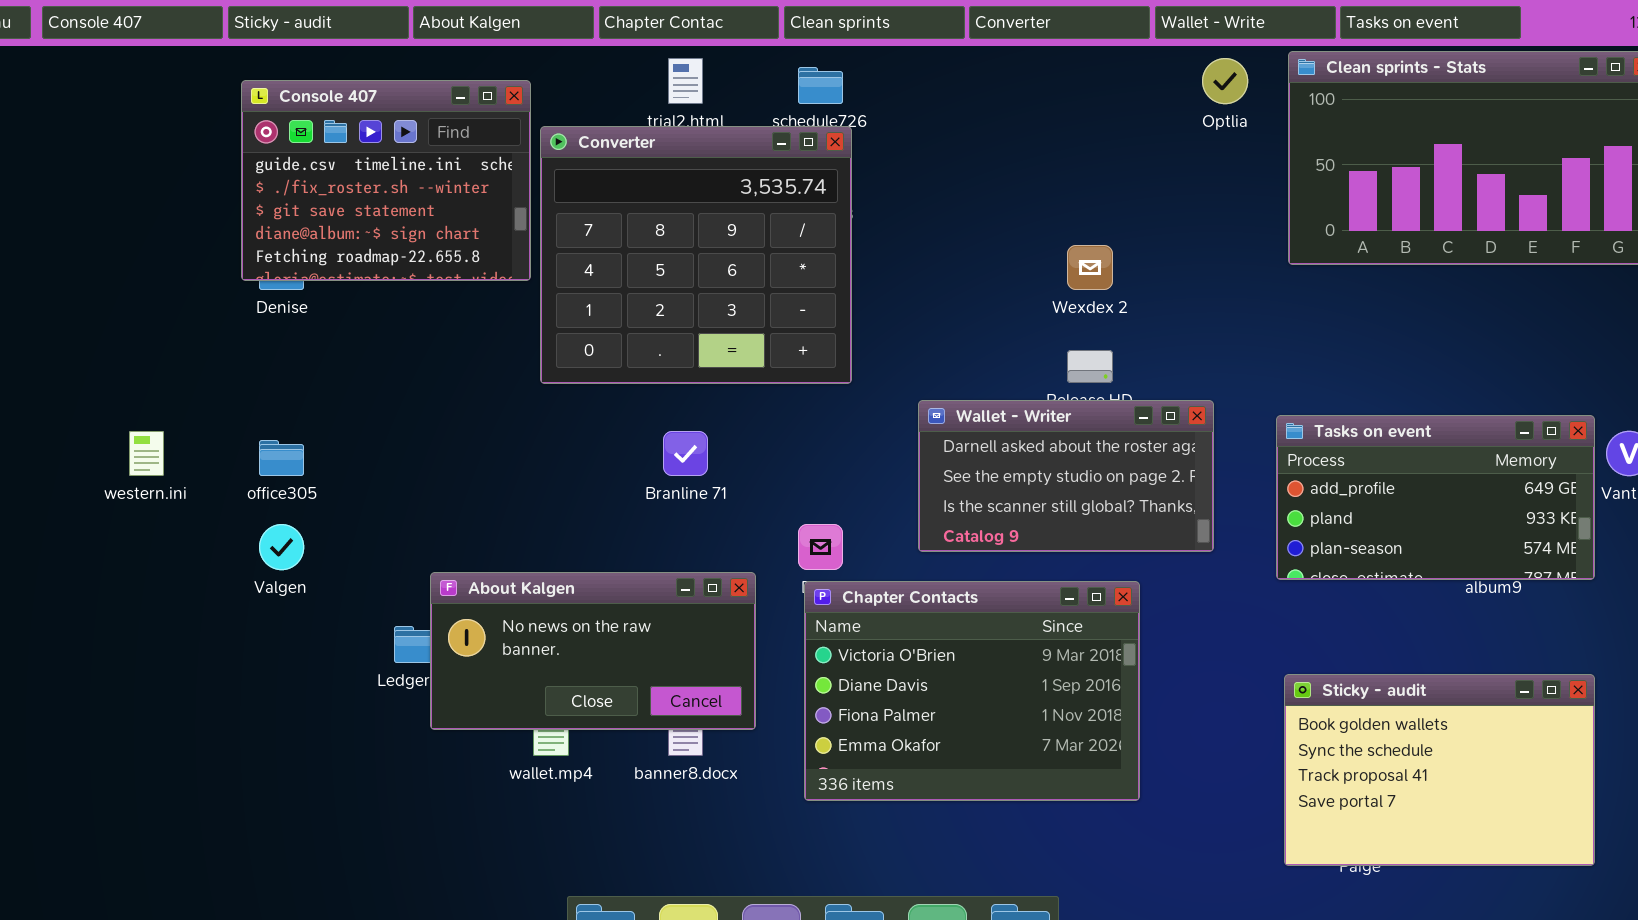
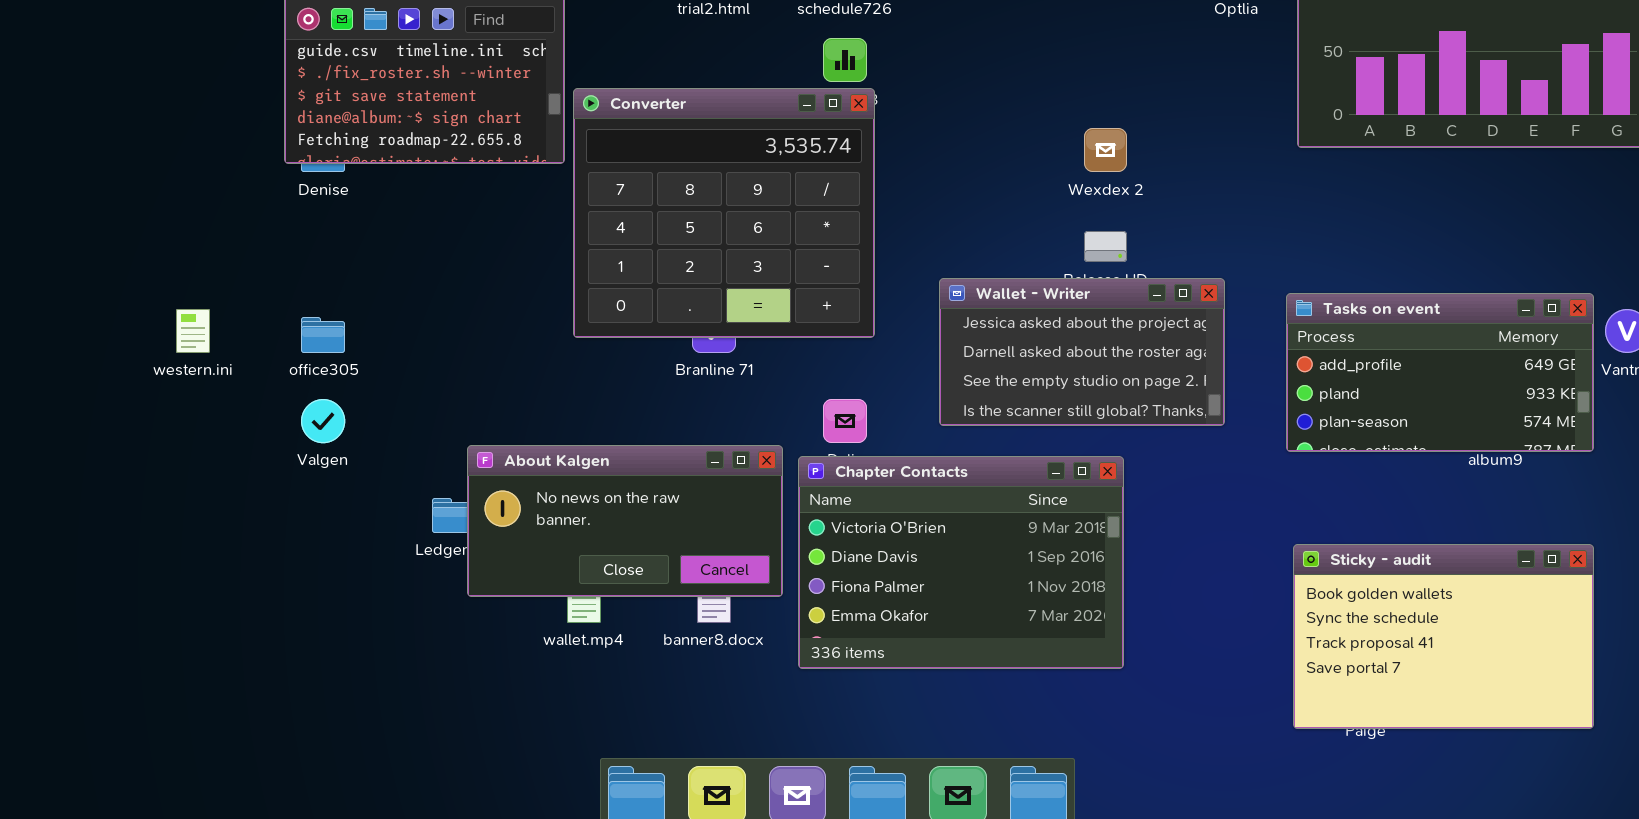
Converter: [540,126,852,384] -> [573,88,875,338], moved
Wallet - Writer: [918,400,1214,552] -> [939,278,1225,426], scrolled up 1 row
Chapter Contacts: [804,581,1140,801] -> [798,456,1124,669], moved

